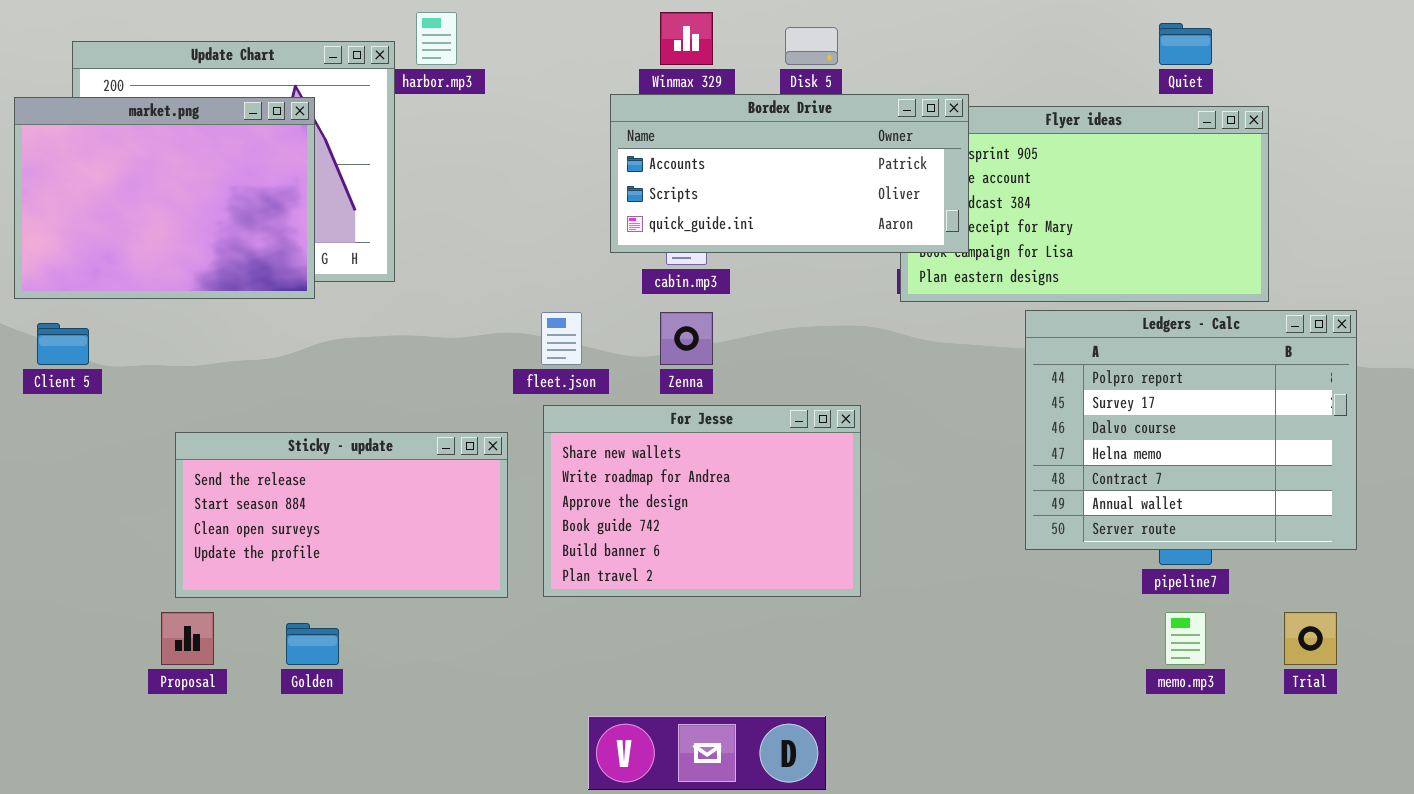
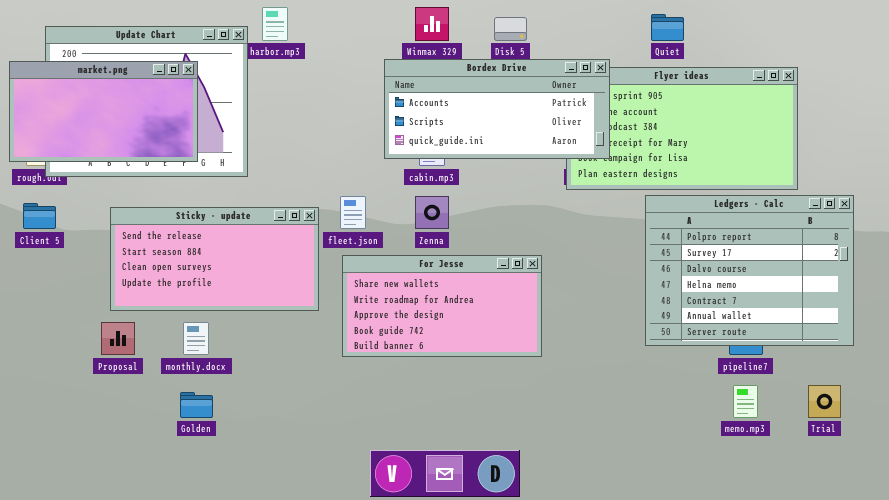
Quiet: [1159,23,1212,65] -> [651,14,684,41], moved
market.png: [14,97,315,299] -> [9,61,198,162], resized
For Jesse: [543,405,861,597] -> [342,255,542,357], resized
Sticky - update: [175,432,508,598] -> [110,207,319,311], moved
Proposal: [161,612,214,665] -> [101,322,135,355], moved

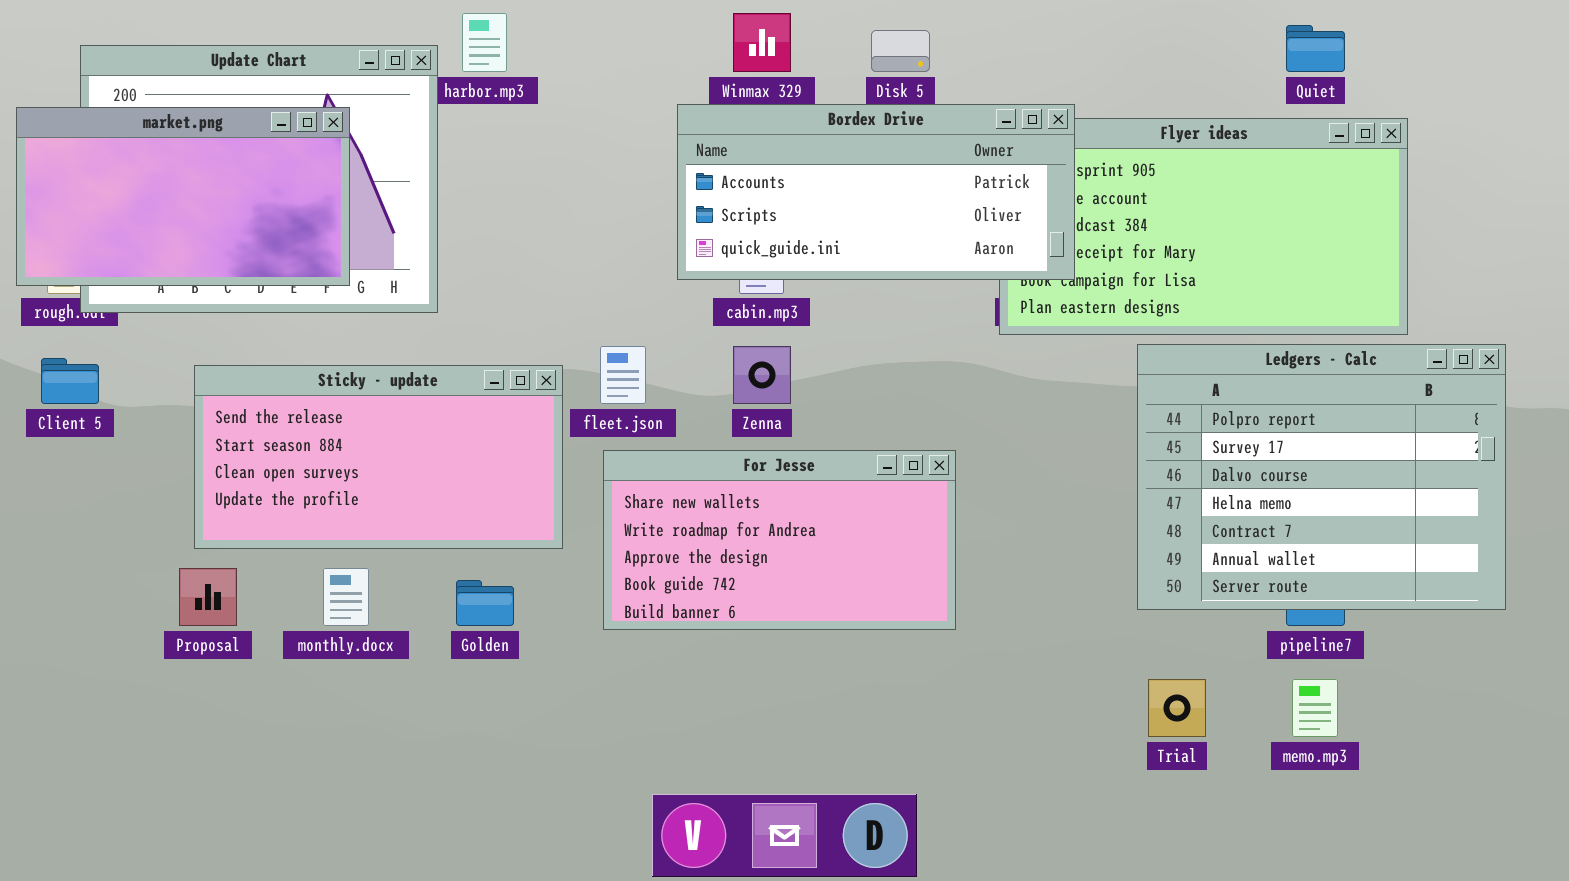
Quiet: [651,14,684,41] -> [1286,25,1345,72], moved
Trial: [808,385,841,418] -> [1148,679,1206,737], moved
Golden: [180,392,213,418] -> [456,580,514,626], moved

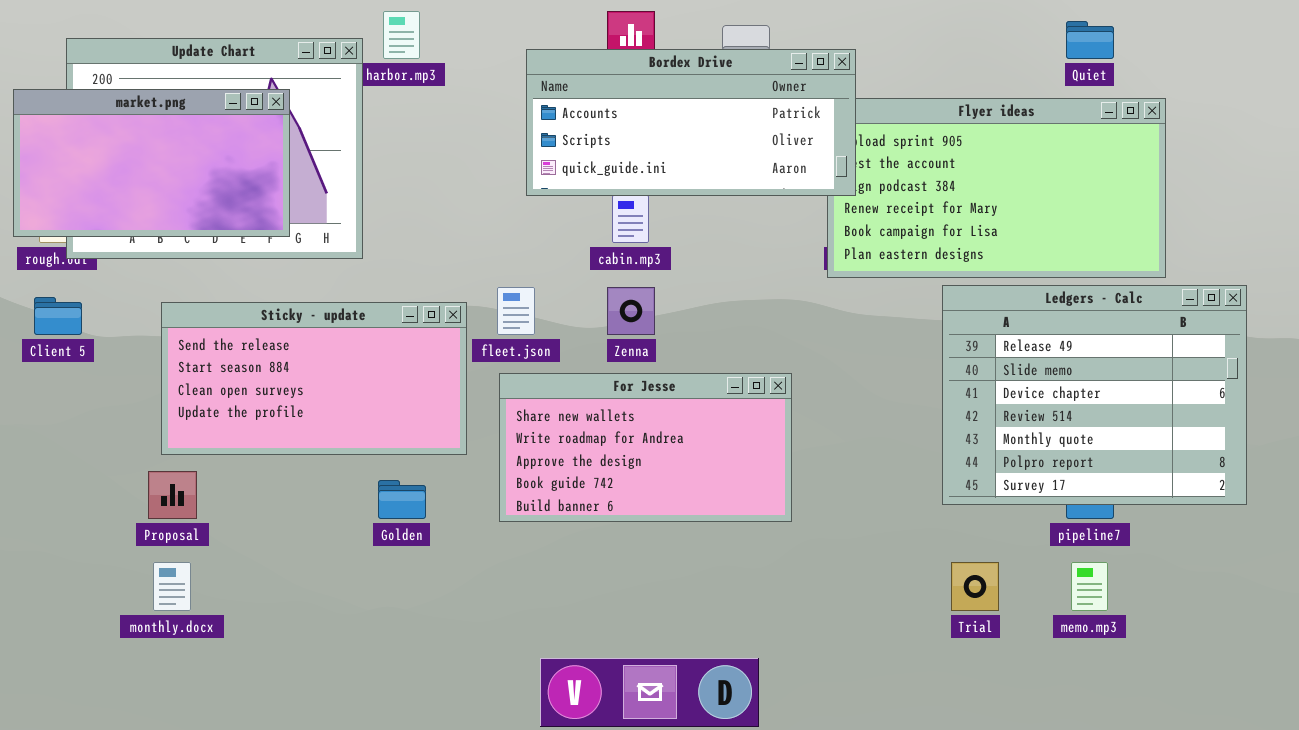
Bordex Drive: [677,104,1075,280] -> [526,49,856,196], moved
Ledgers - Calc: [1137,344,1506,610] -> [942,285,1247,505], scrolled up 5 rows
monthly.docx: [323,568,369,626] -> [153,562,191,611], moved

